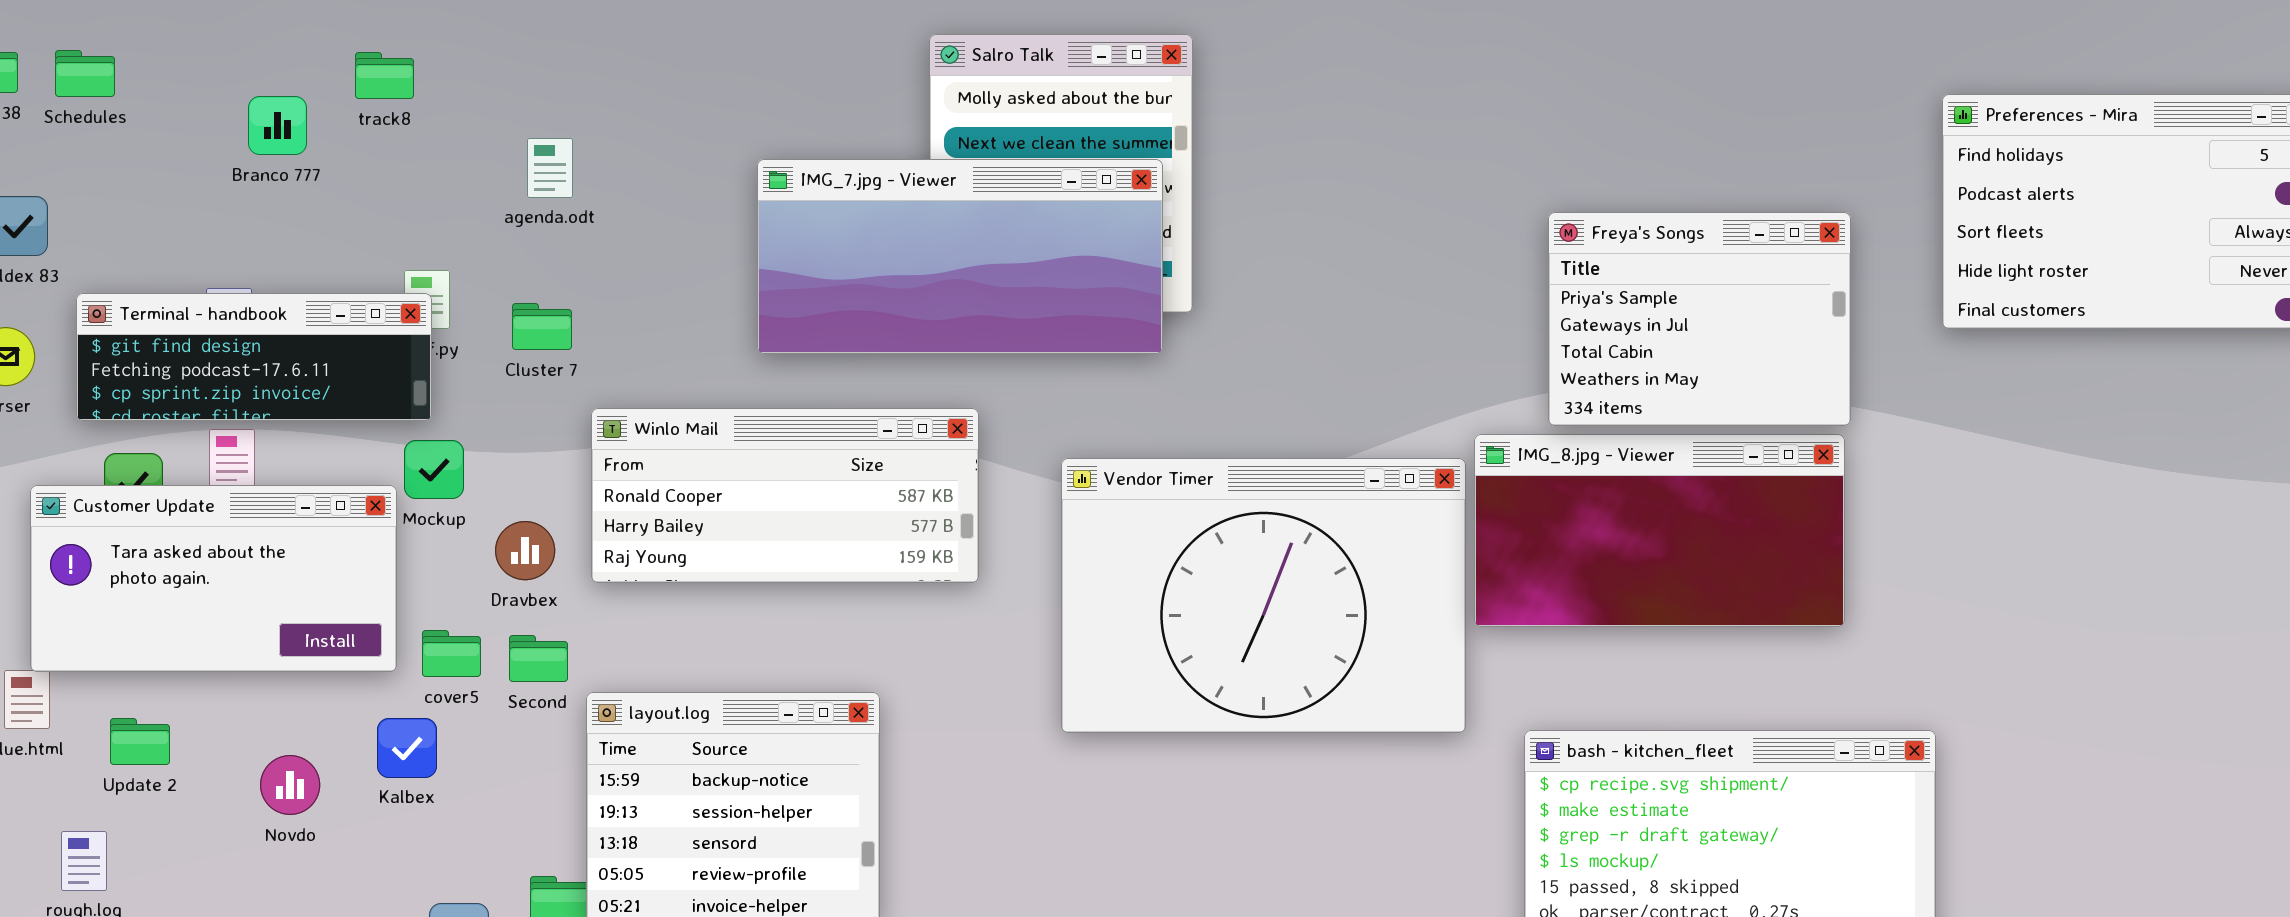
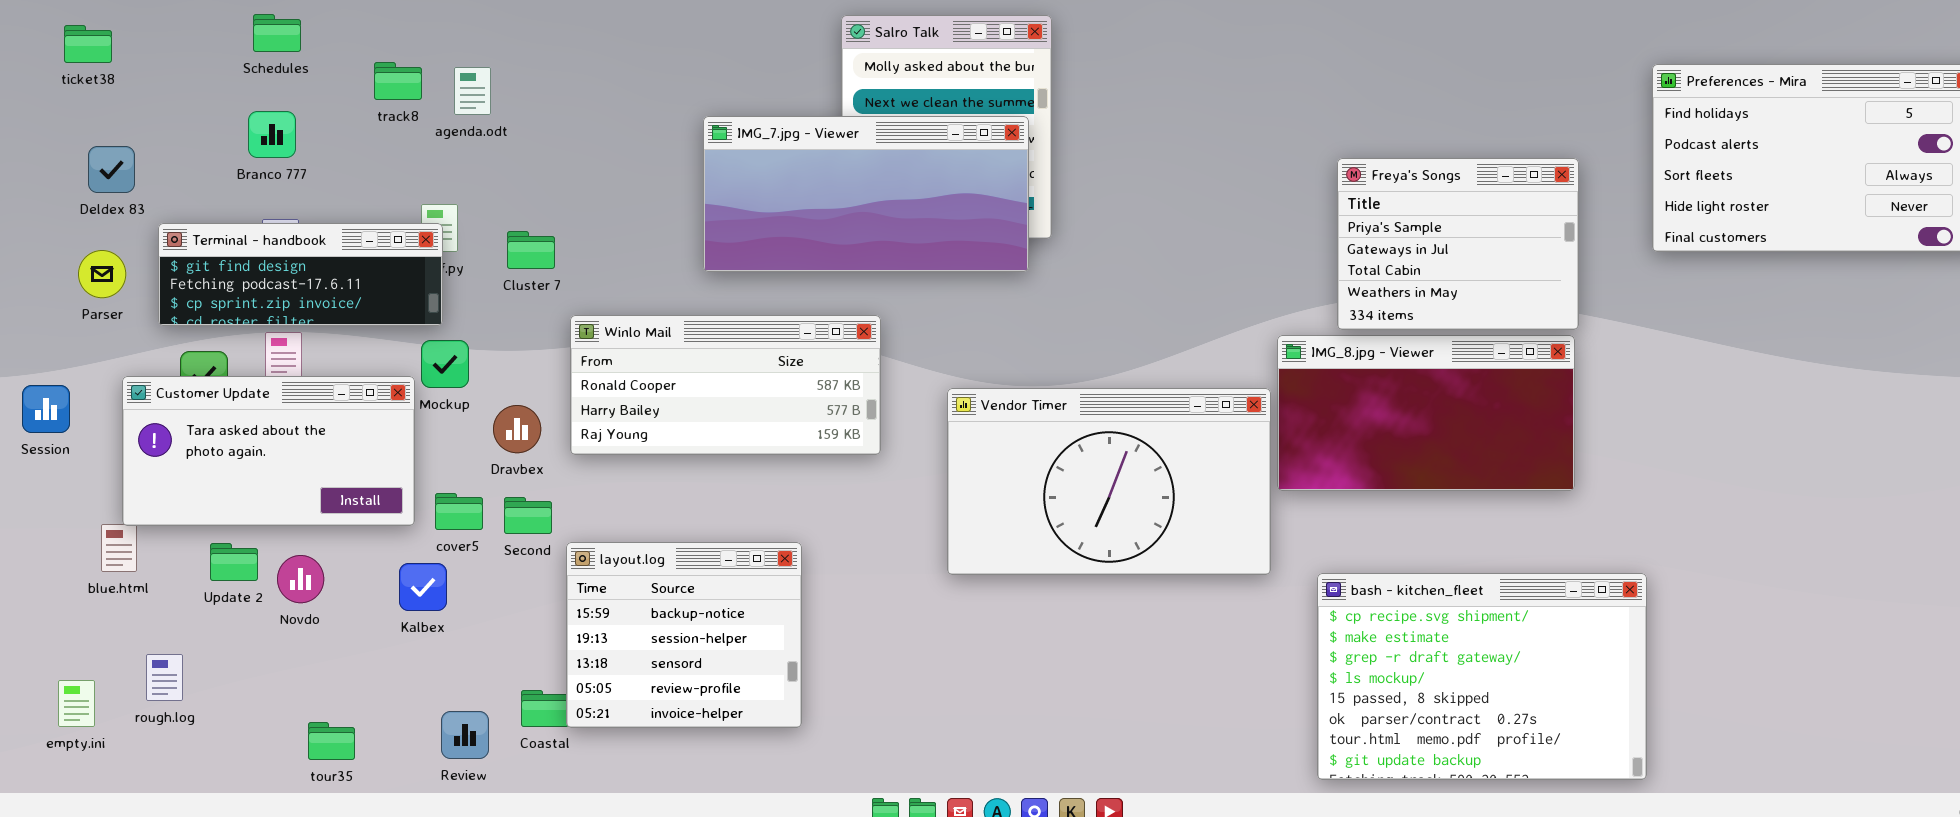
Schedules: [55,50,115,97] -> [253,14,301,52], moved
track8: [355,52,414,99] -> [374,62,422,100], moved
Branco 777: [248,96,307,155] -> [248,111,296,158], moved
agenda.odt: [527,138,573,198] -> [454,67,491,115], moved
Vendor Timer: [1061,458,1466,733] -> [947,388,1271,575], resized
Update 2: [110,718,170,765] -> [210,543,258,581], moved
Novdo: [260,755,320,815] -> [277,555,324,603], moved

